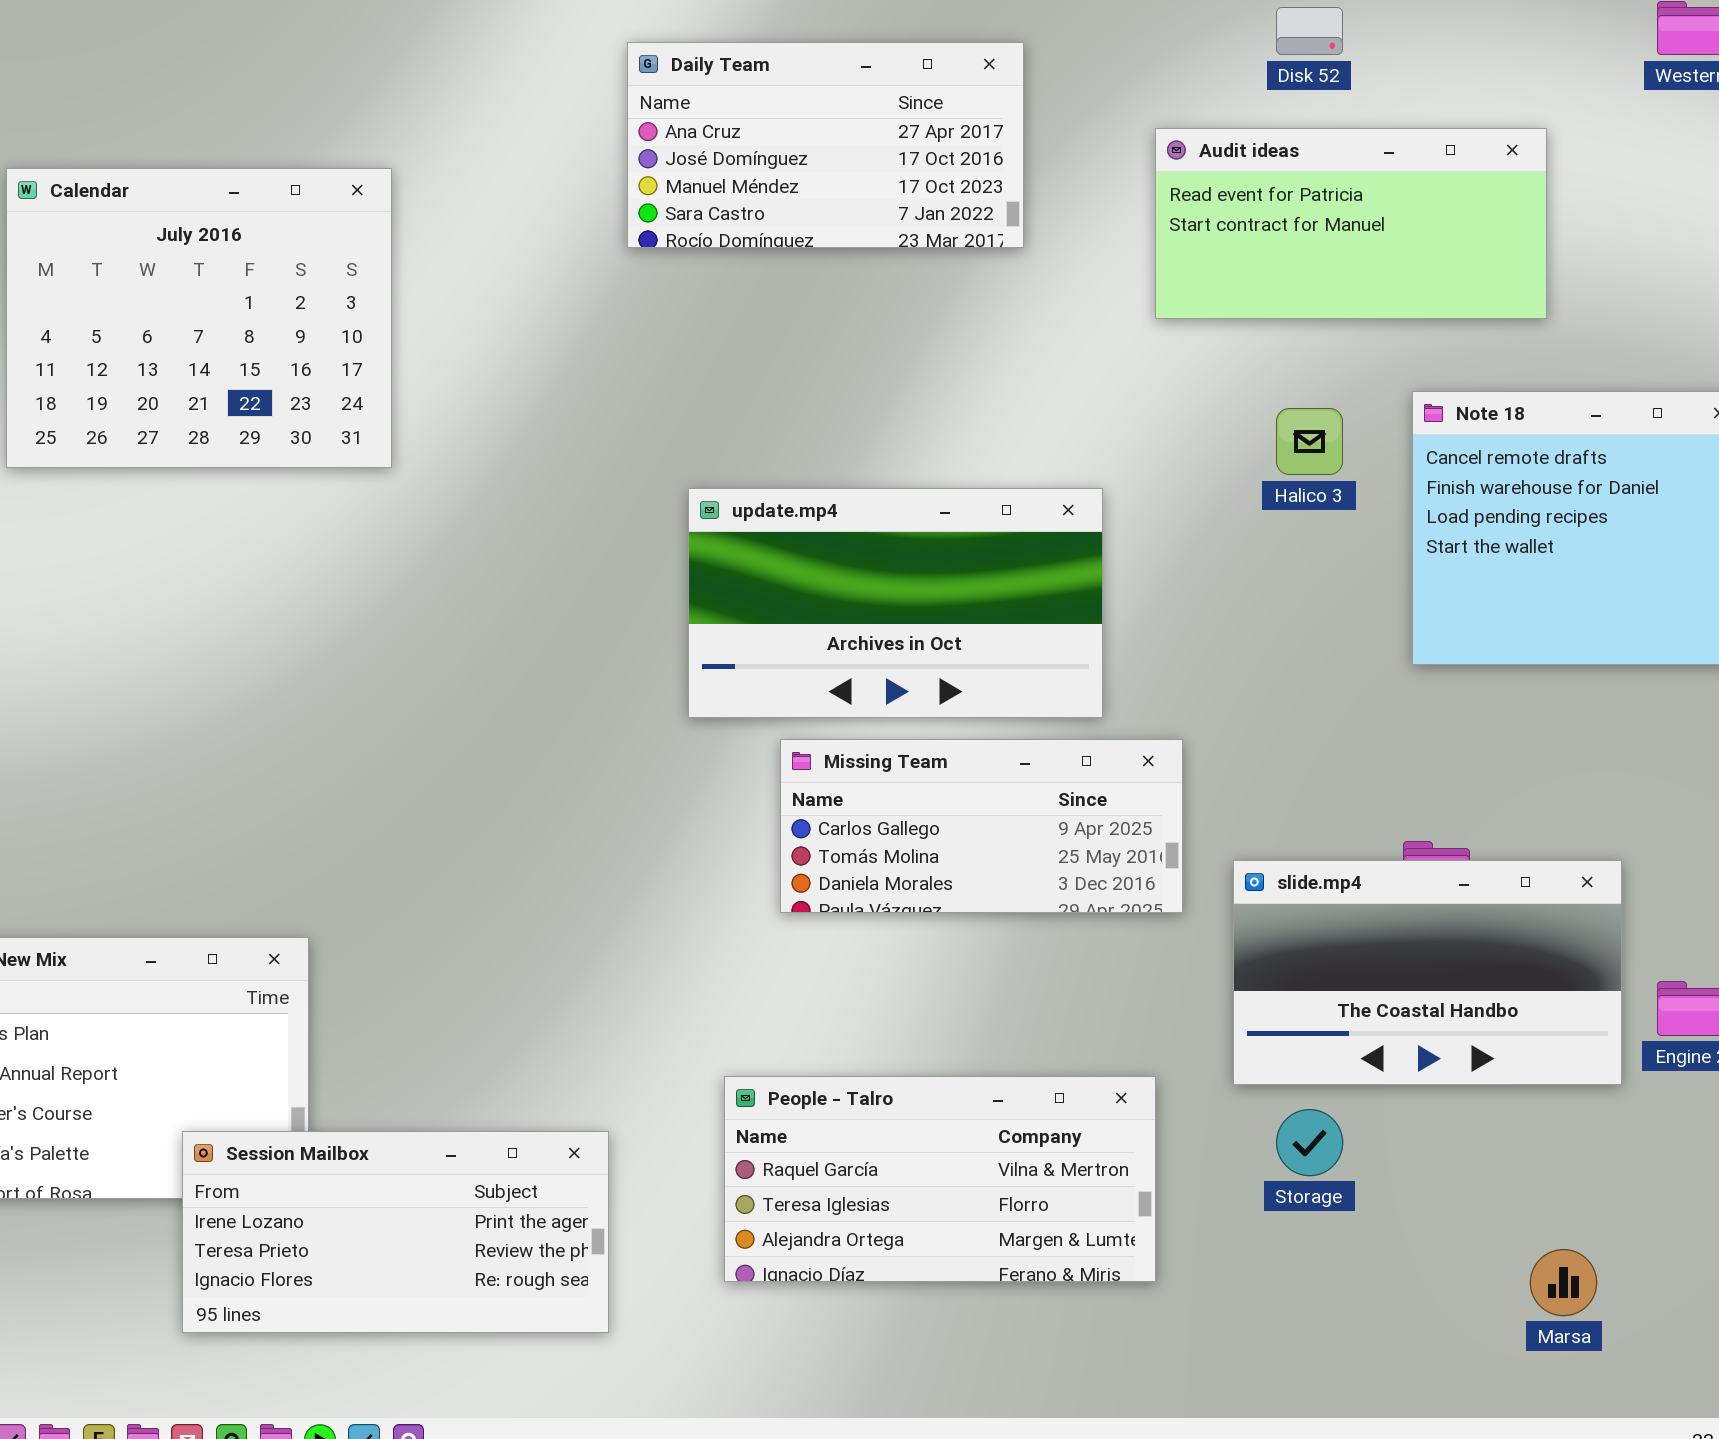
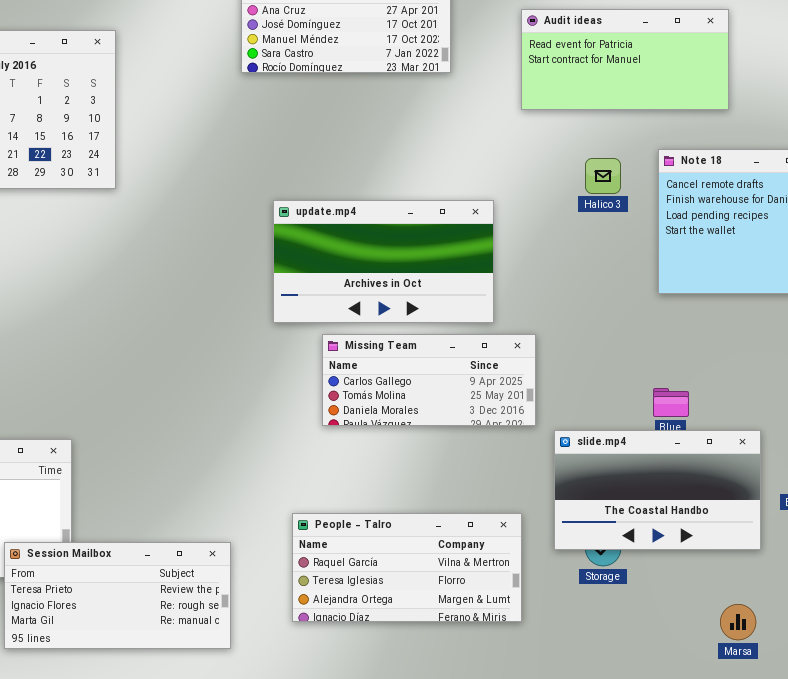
slide.mp4: [1233,860,1622,1085] -> [554,430,761,550], moved
Session Mailbox: [182,1131,609,1333] -> [4,542,231,649], scrolled down 1 row

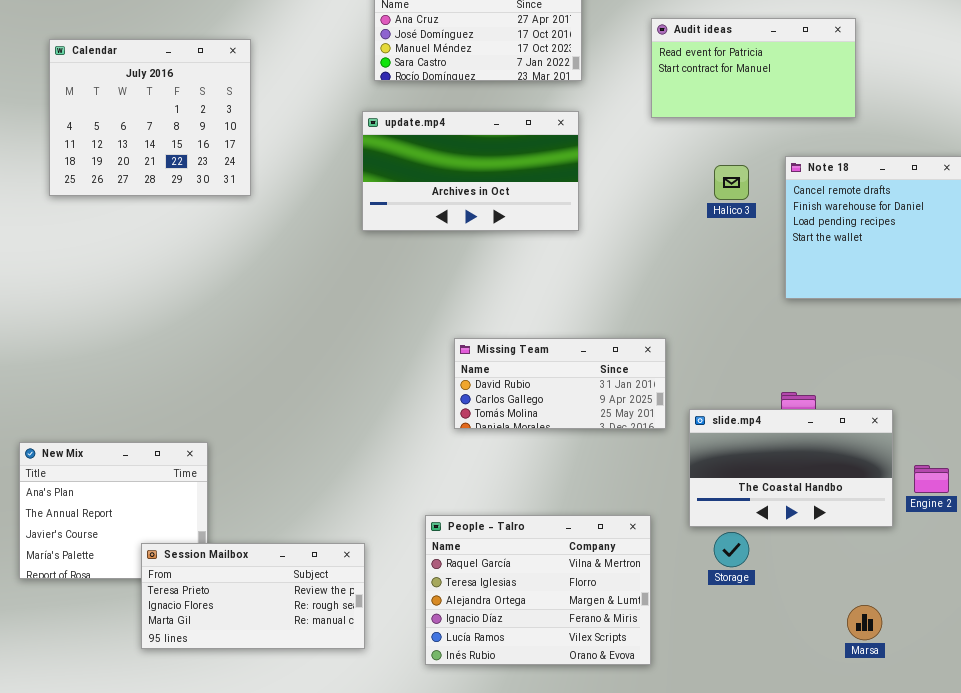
update.mp4: [273,200,494,323] -> [362,111,579,231], moved
Missing Team: [322,334,536,426] -> [454,338,666,429], scrolled up 1 row
slide.mp4: [554,430,761,550] -> [689,409,893,527], moved
People - Talro: [292,513,522,622] -> [425,515,651,665], resized

